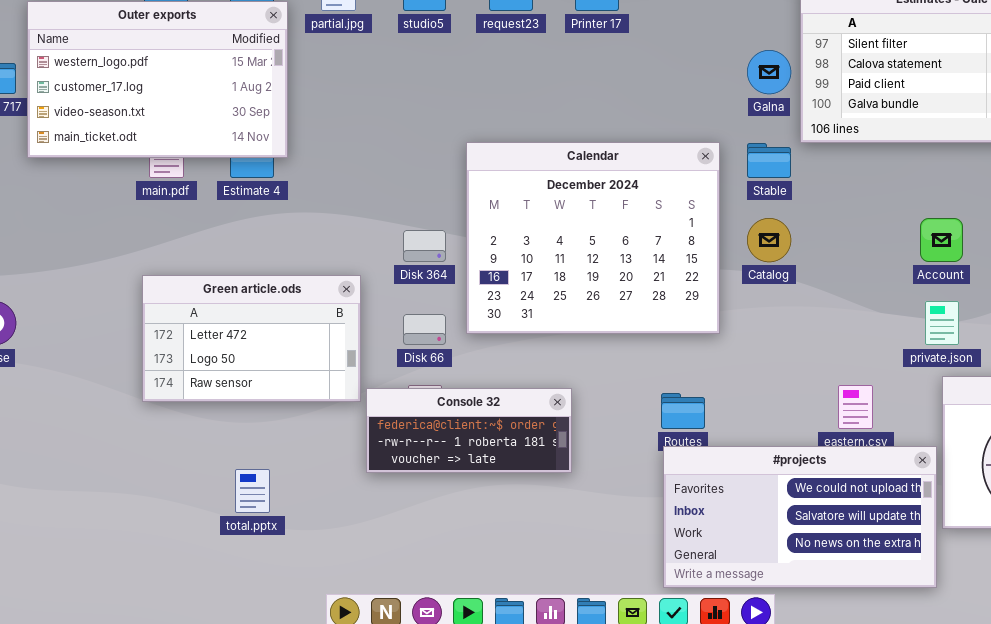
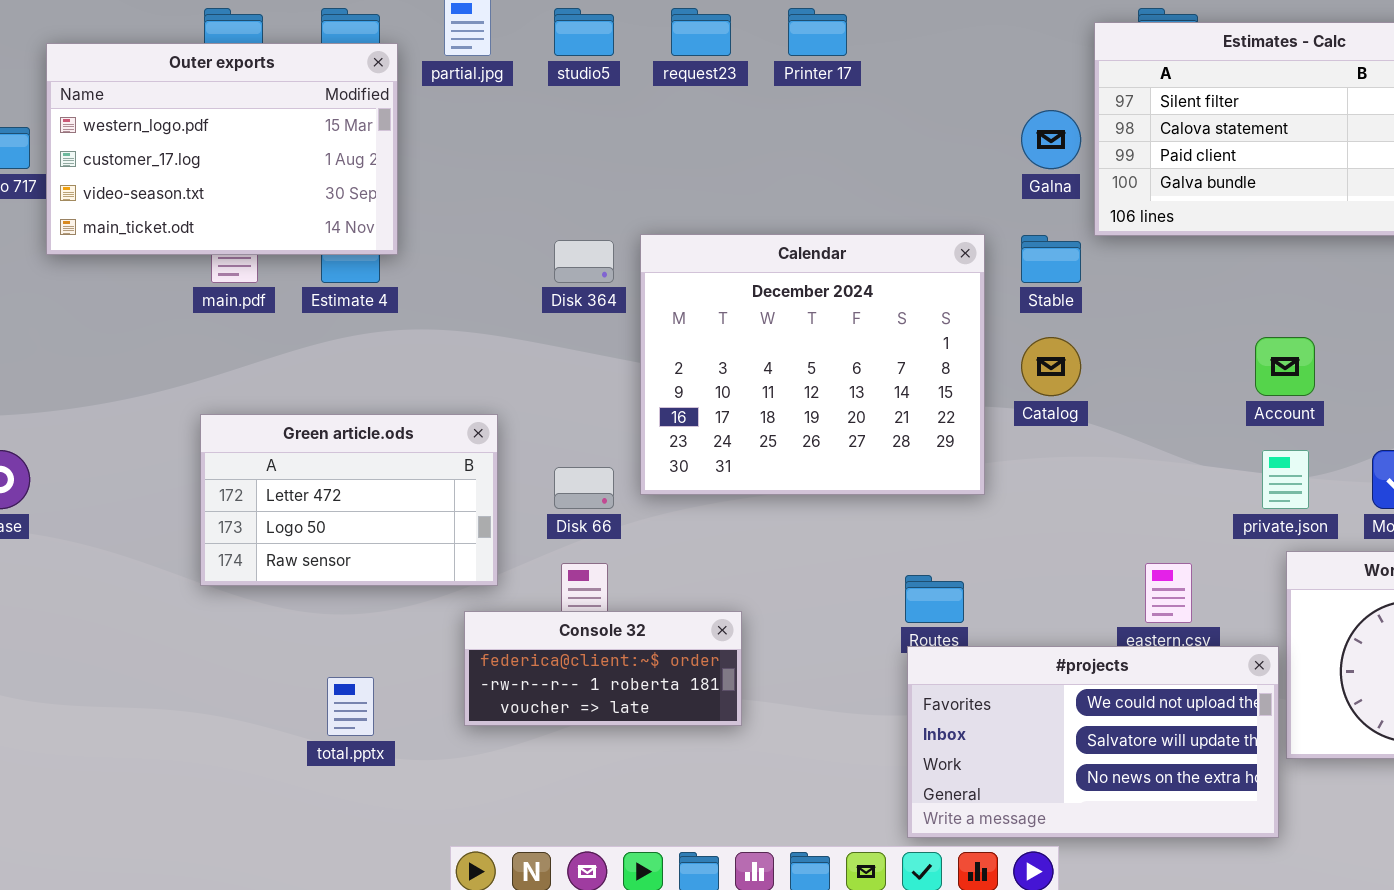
Disk 364: [403,230,446,262] -> [554,240,614,283], moved
Console 32: [366,388,572,473] -> [464,611,742,726], moved

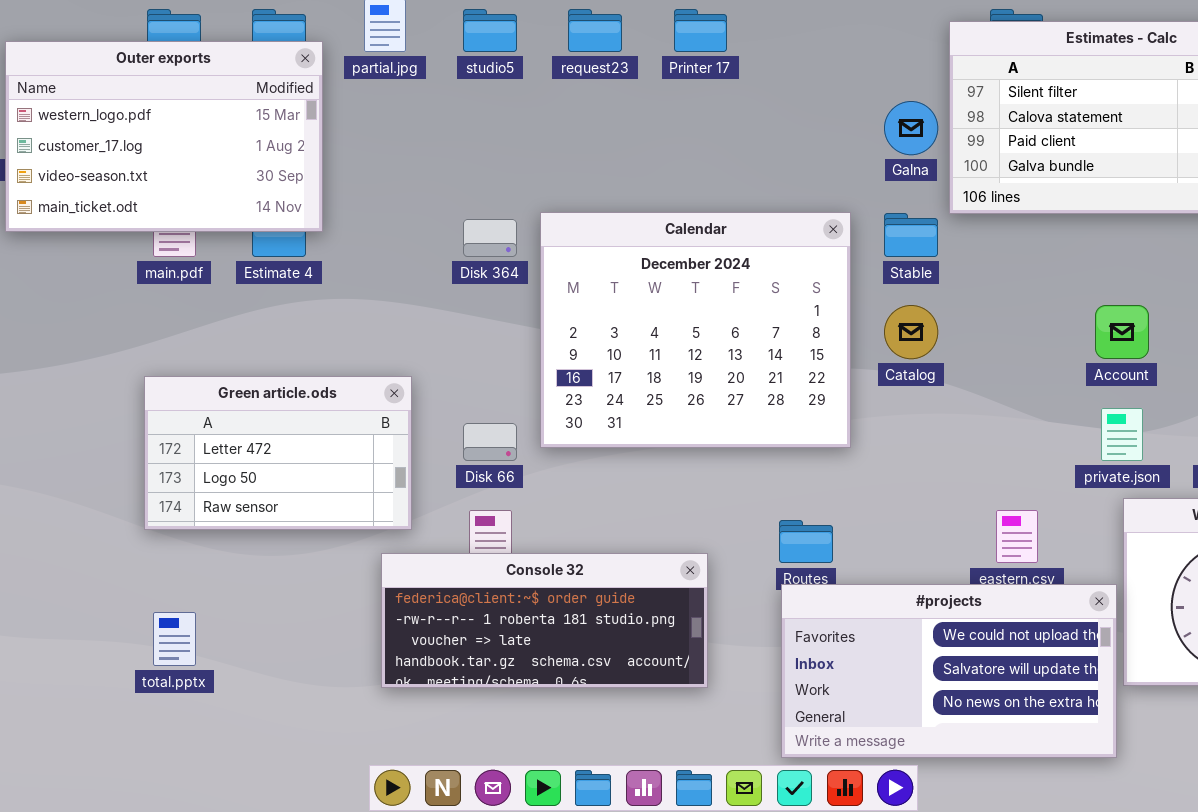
Console 32: [464,611,742,726] -> [381,553,708,688], resized
total.pptx: [327,677,374,736] -> [153,612,196,666], moved

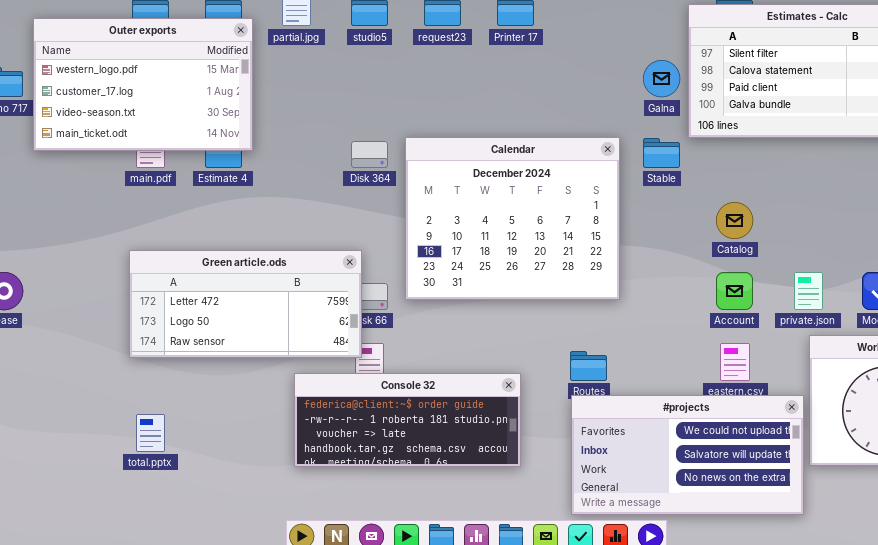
Catalog: [884,305,938,359] -> [716,202,753,239], moved
Account: [1095,305,1149,359] -> [716,272,753,310], moved
Green article.ods: [144,376,412,530] -> [129,250,362,358], resized

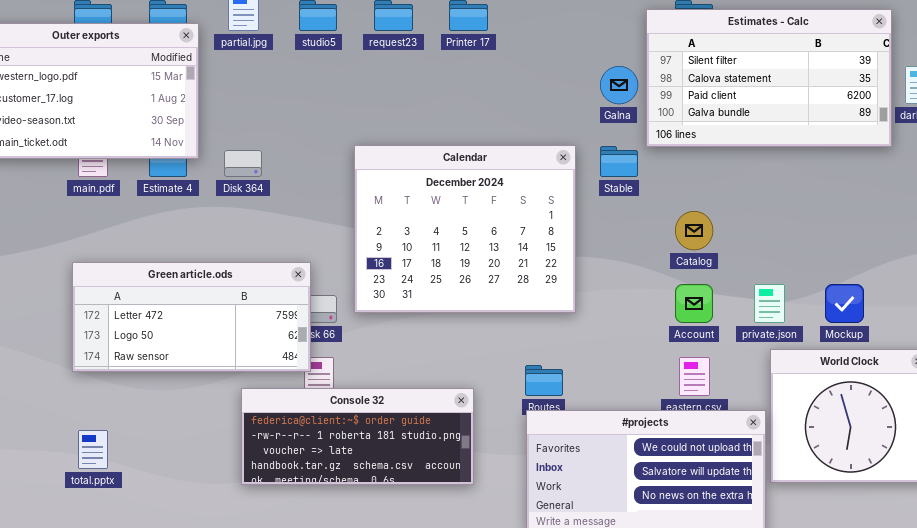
Disk 364: [351,141,388,168] -> [224,150,262,177], moved

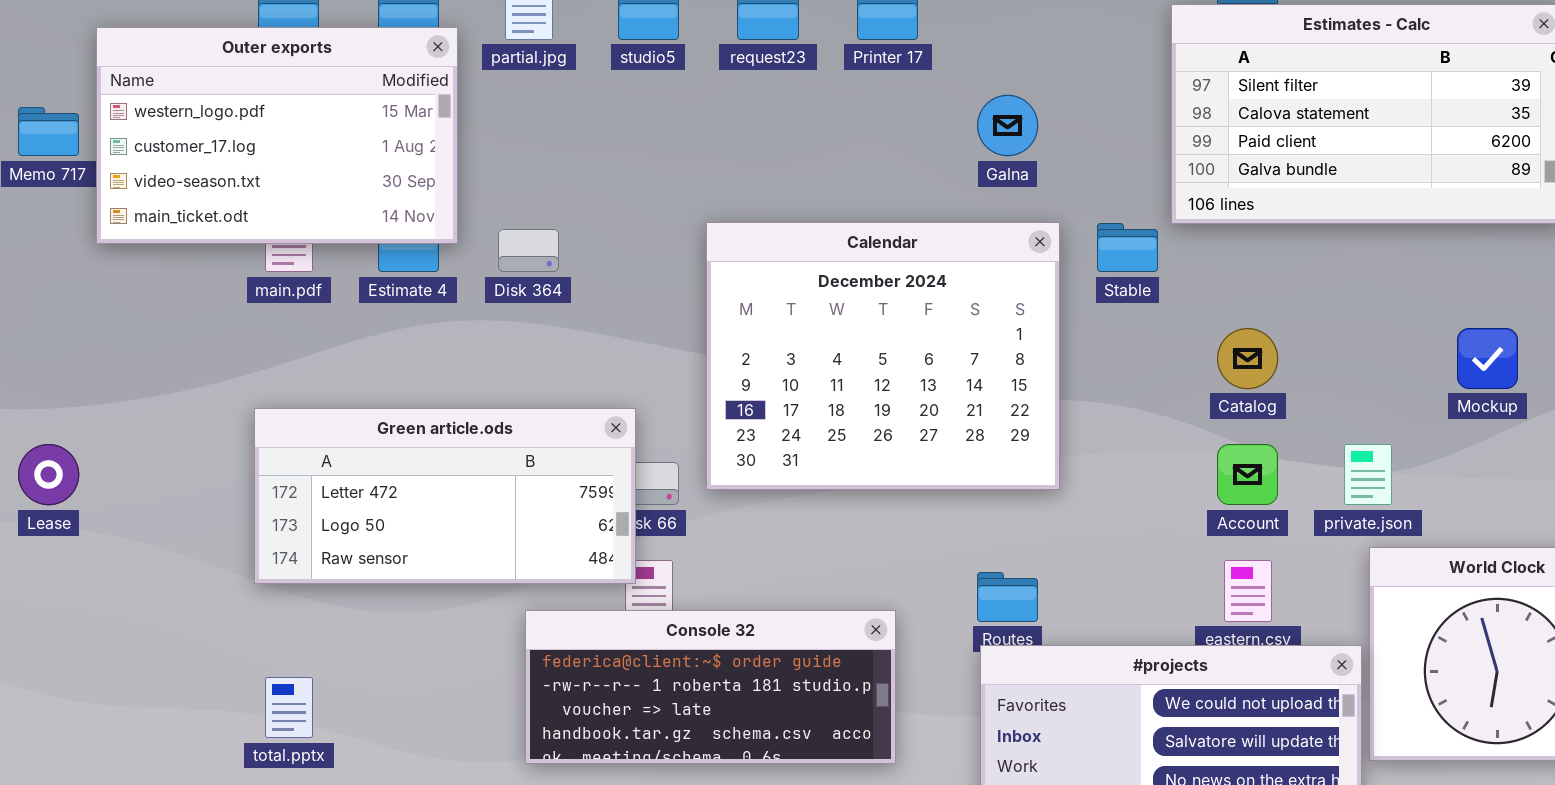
Galna: [600,66,638,104] -> [977,95,1038,156], moved
Mockup: [825,284,864,323] -> [1457,328,1518,389], moved

